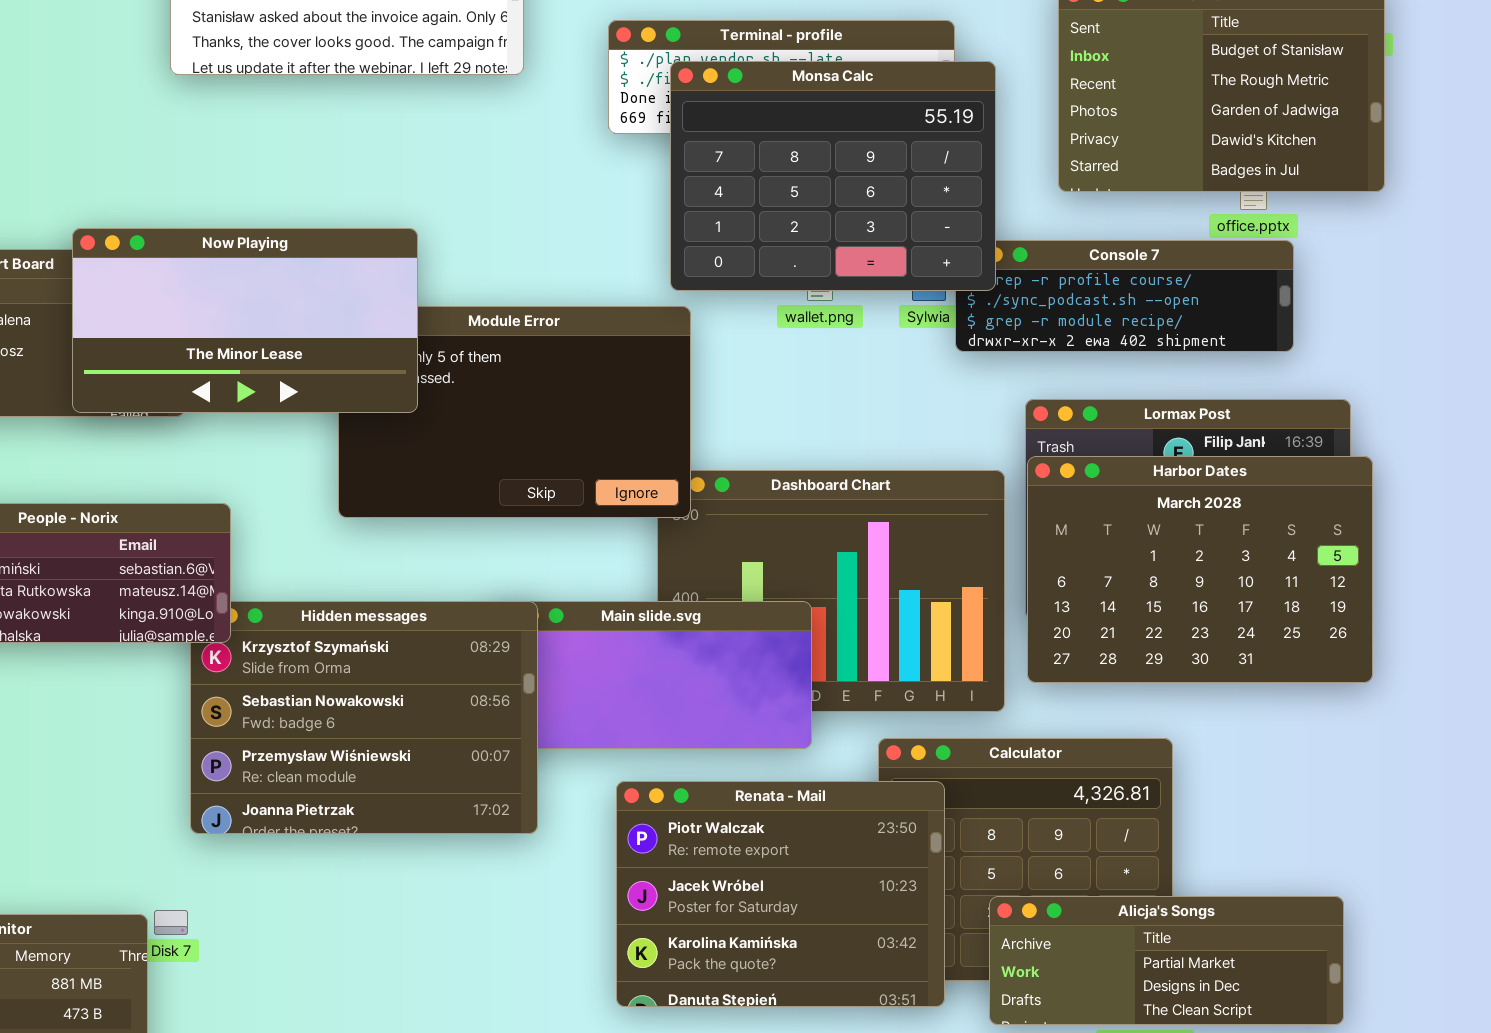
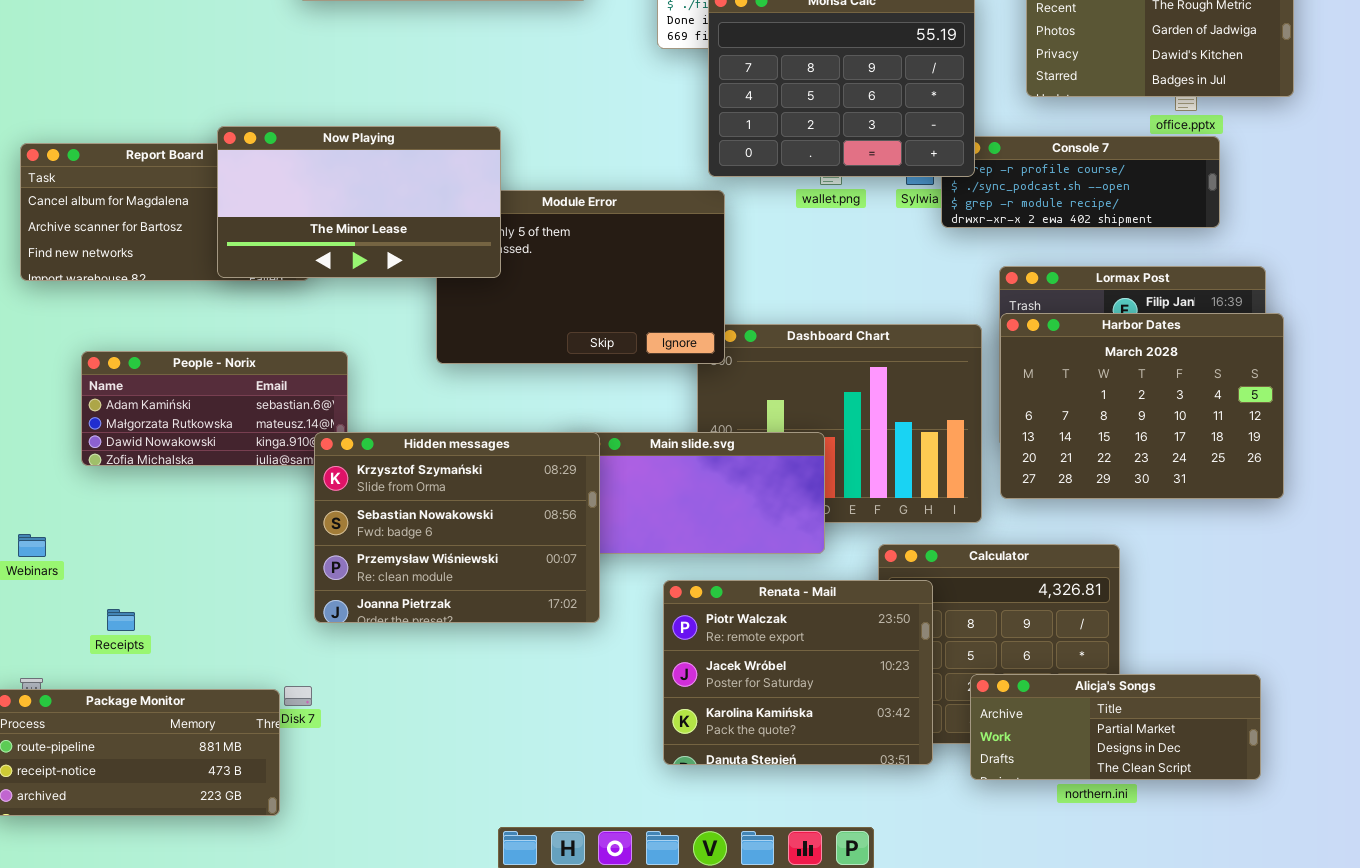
Hidden messages: [190,601,538,834] -> [314,432,600,623], raised

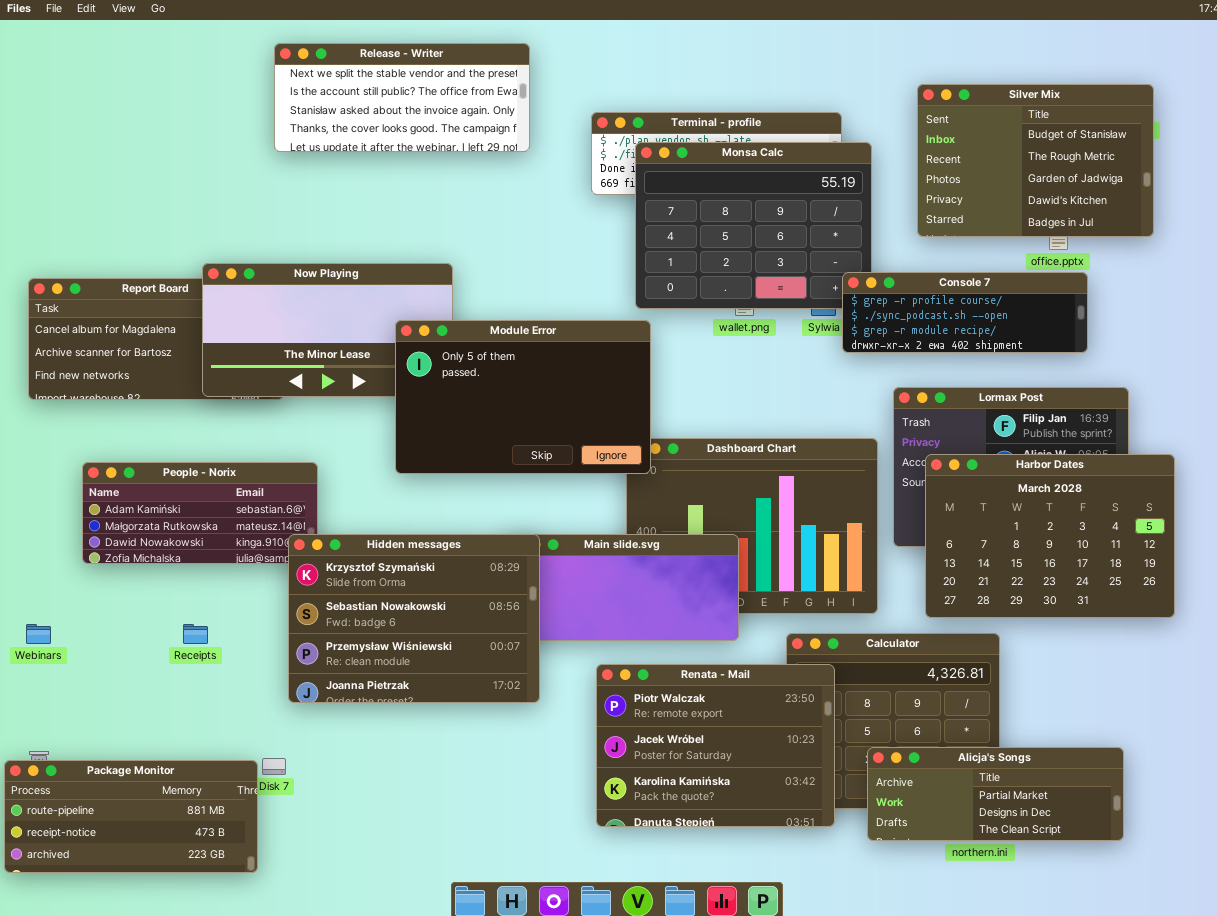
Console 7: [941,136,1220,228] -> [842,272,1088,353], raised
Module Error: [436,190,725,364] -> [395,320,651,474], raised
Harbor Dates: [1000,313,1284,499] -> [925,454,1175,618], moved
Receipts: [107,609,135,631] -> [183,624,208,644], moved

